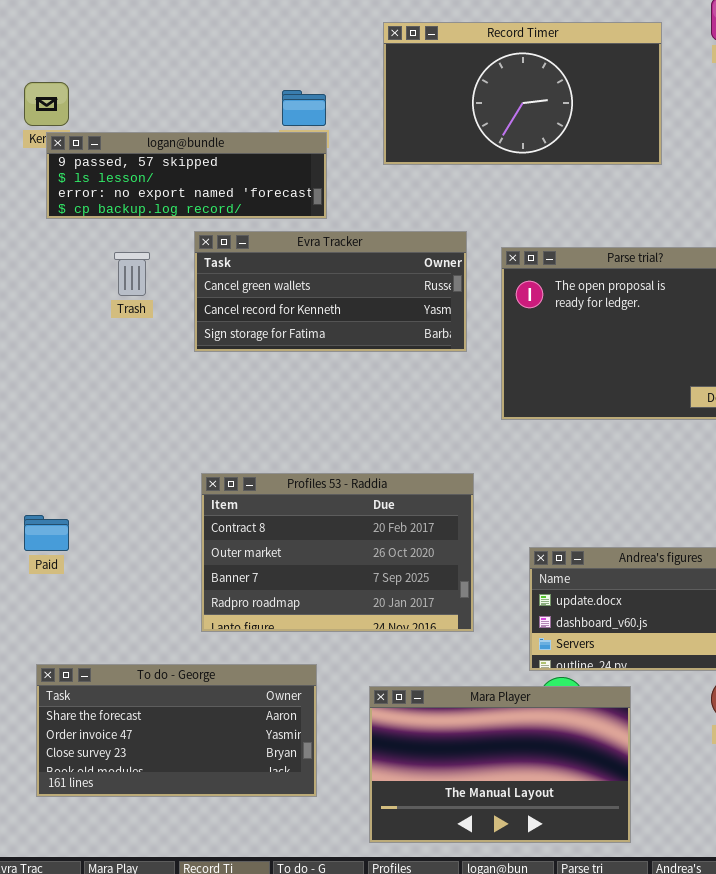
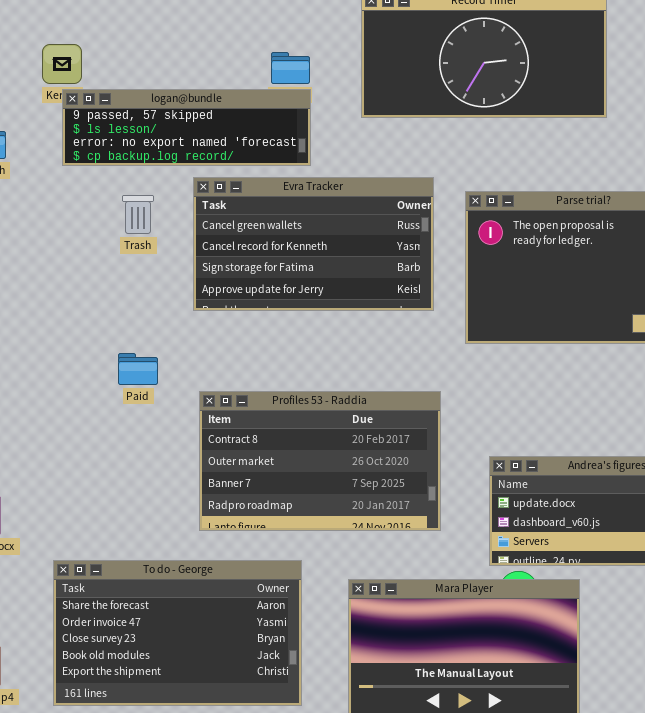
Evra Tracker: [194,231,467,352] -> [193,177,434,311], resized
Paid: [24,515,69,551] -> [118,353,158,385], moved
To do - George: [36,664,317,797] -> [53,560,302,706], resized

